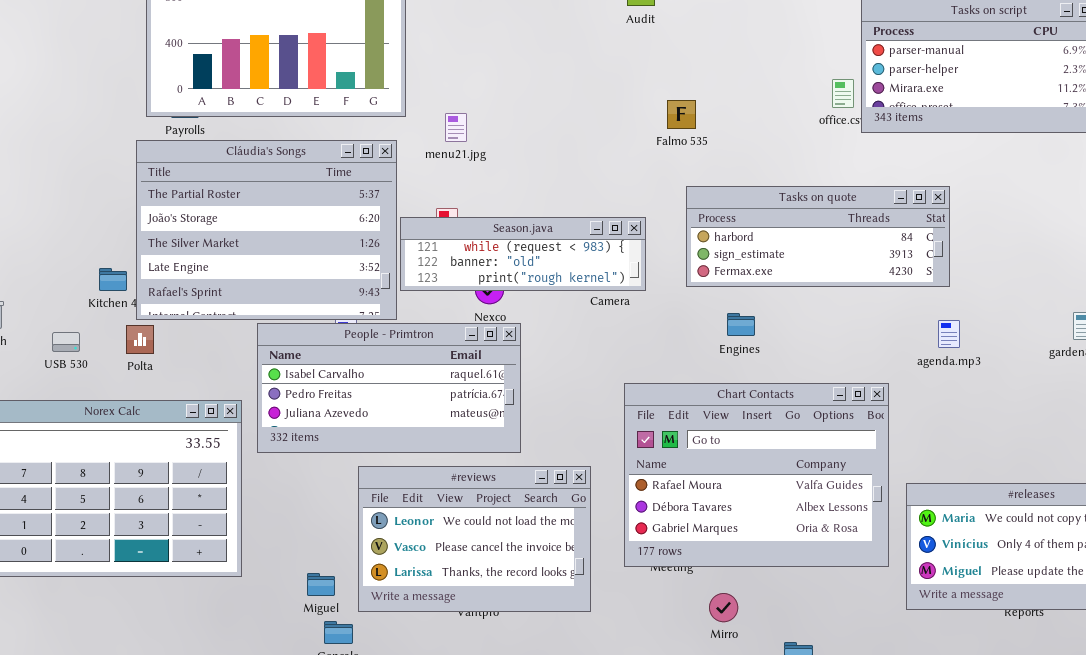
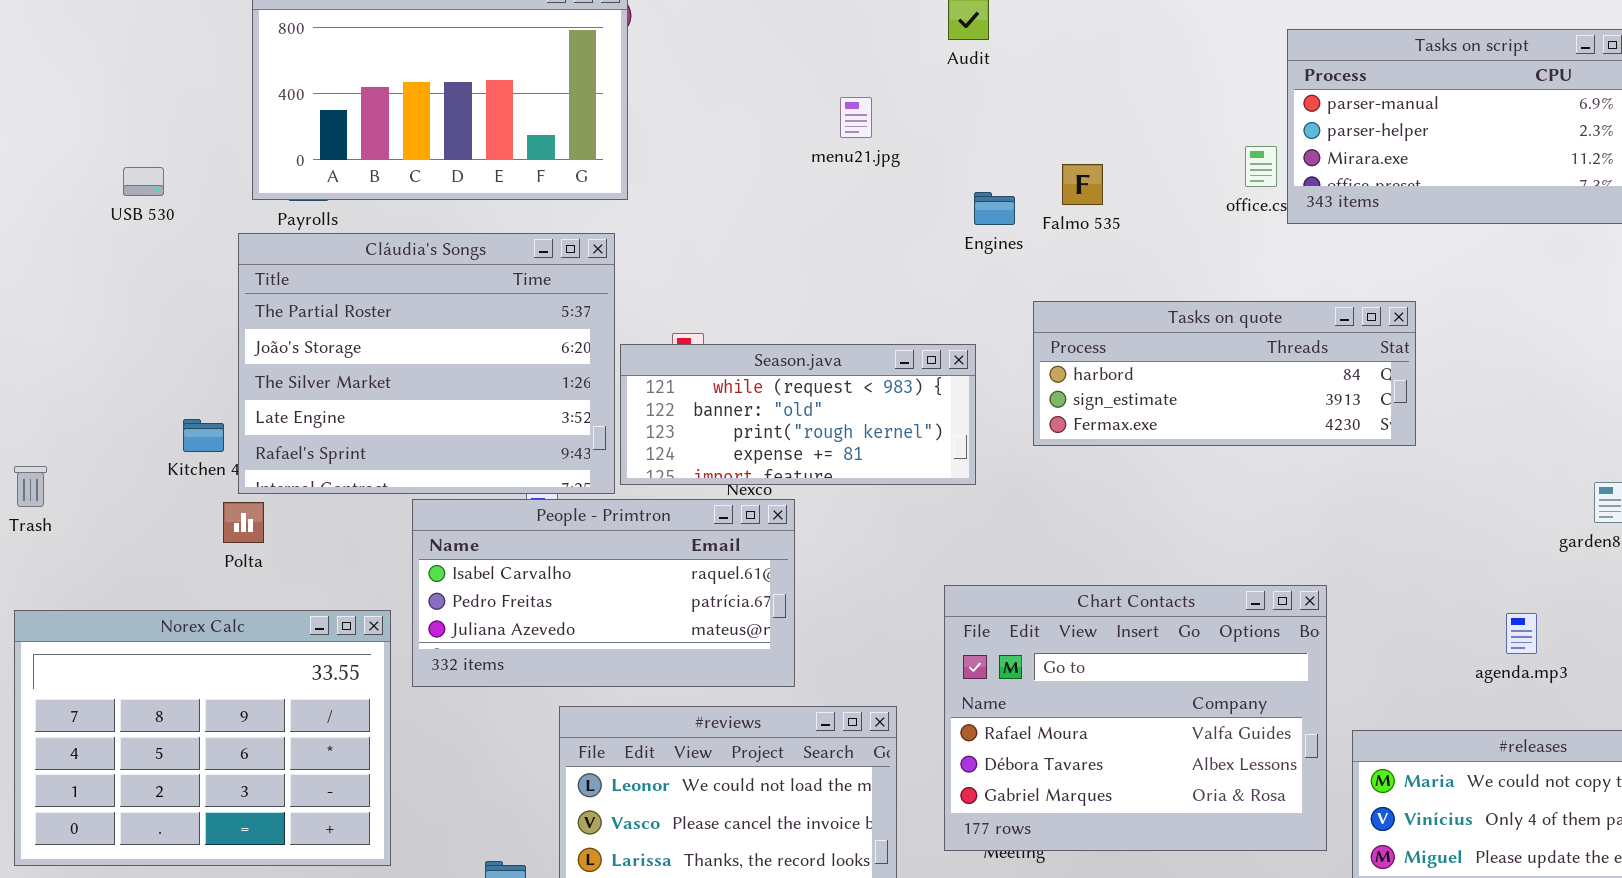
Falmo 535: [667,100,696,129] -> [1062,164,1103,205], moved
menu21.jpg: [445,113,467,142] -> [840,97,872,138], moved
Season.java: [400,217,646,291] -> [620,344,976,485], resized
Engines: [727,313,755,336] -> [974,192,1015,225], moved
agenda.mp3: [938,320,960,348] -> [1506,613,1537,654], moved
USB 530: [52,332,80,352] -> [123,167,164,196], moved

